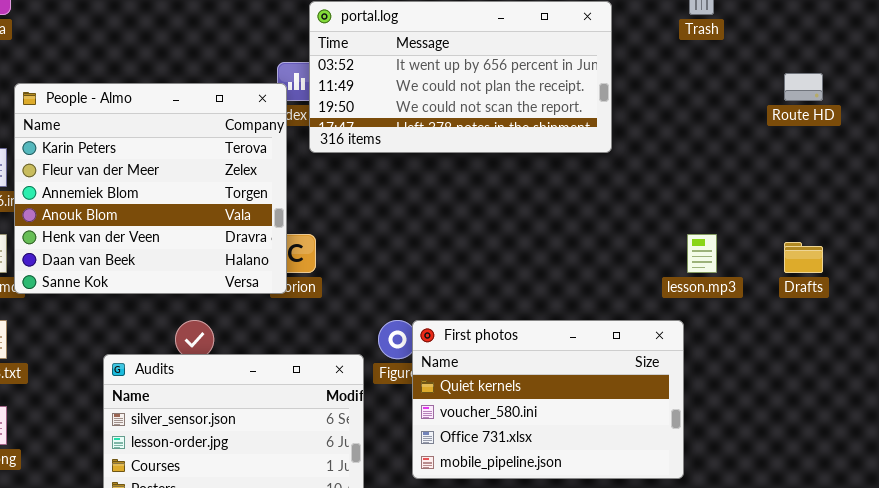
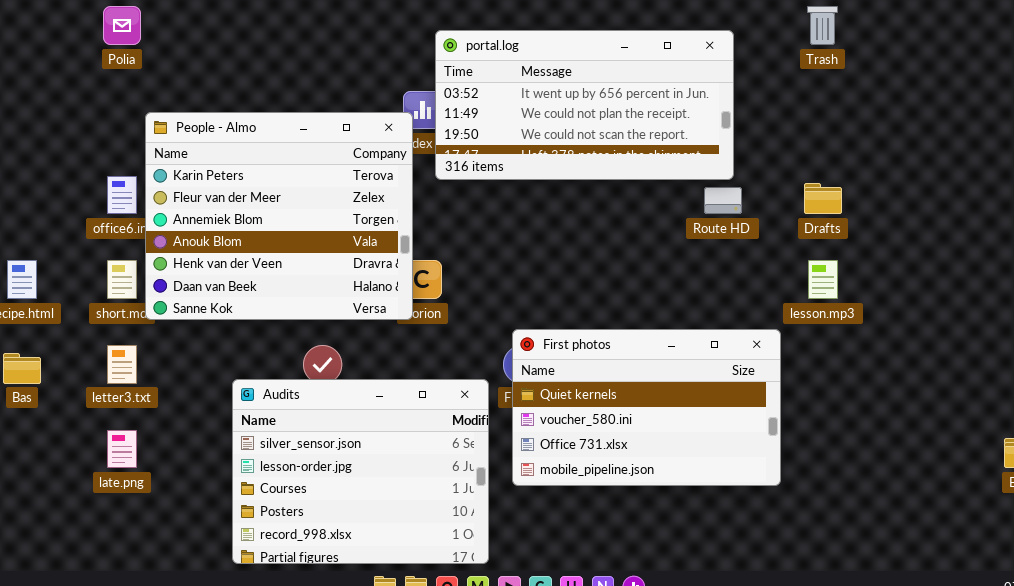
Route HD: [784,73,823,101] -> [704,187,742,214], moved
Drafts: [784,242,823,273] -> [804,183,842,214], moved
First photos: [412,320,684,479] -> [512,329,781,486], moved

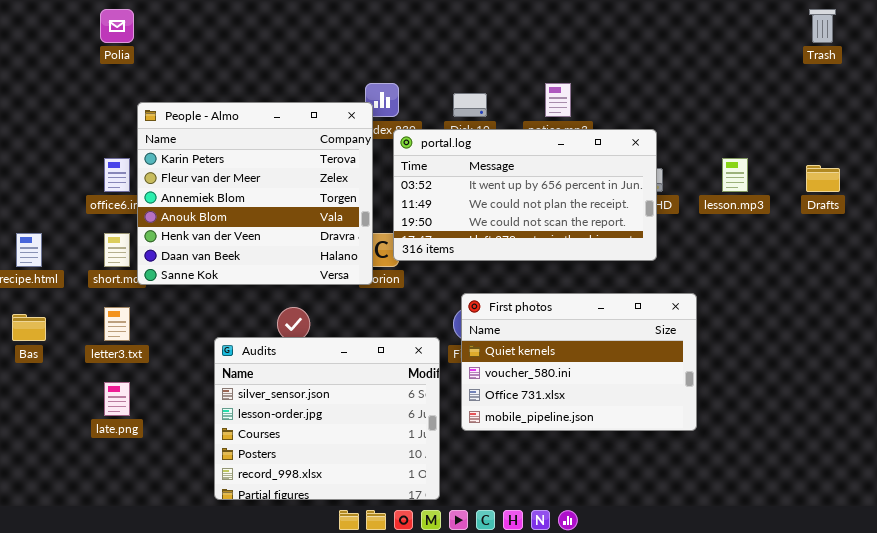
Trash: [807,6,838,45] -> [809,9,836,43], moved
portal.log: [435,30,734,180] -> [393,129,657,261], moved
Drafts: [804,183,842,214] -> [806,165,840,192], moved
lesson.mp3: [808,260,838,299] -> [722,158,748,192], moved

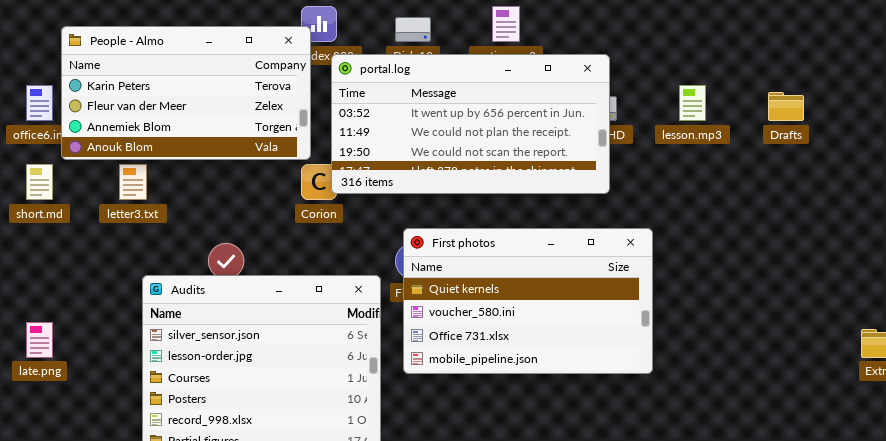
People - Almo: [137,102,373,285] -> [61,26,311,160], resized
letter3.txt: [104,307,130,341] -> [119,164,147,200], moved

